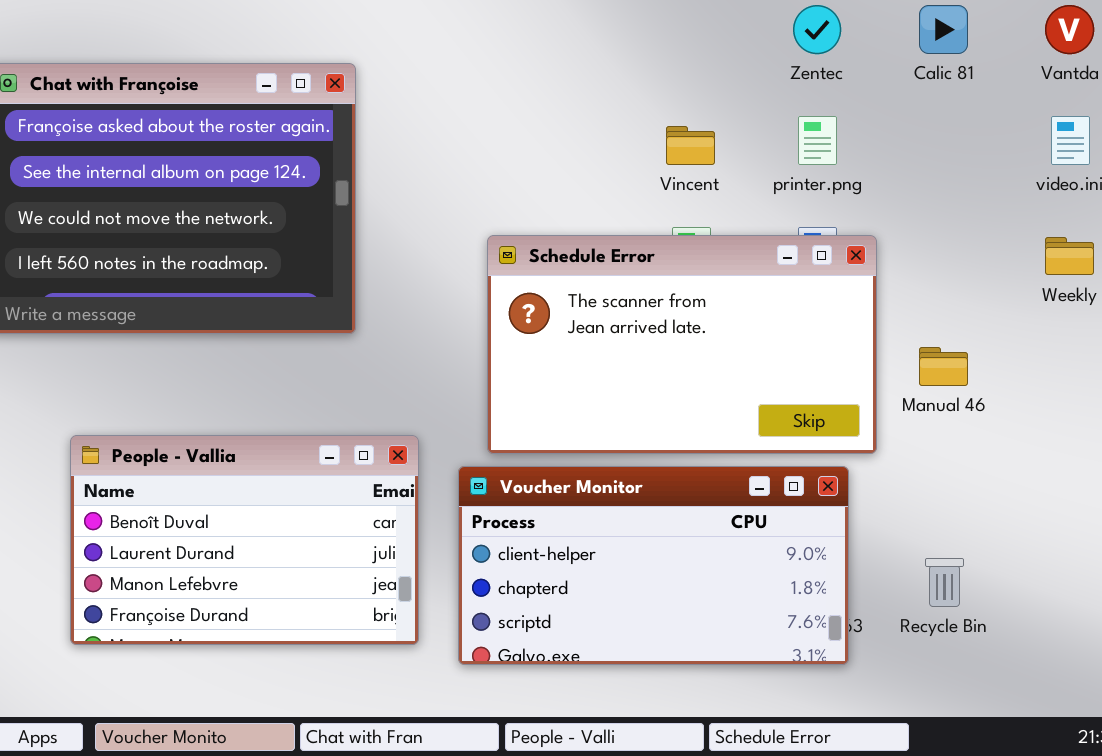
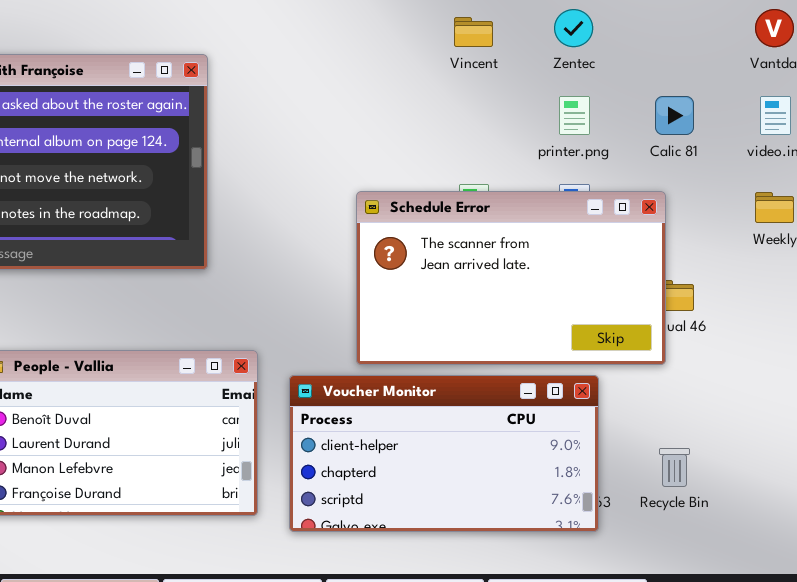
Calic 81: [919,5,968,54] -> [655,96,694,135], moved
Vincent: [666,126,715,165] -> [454,17,493,47], moved
Schedule Error: [487,235,877,454] -> [356,191,666,365], moved

